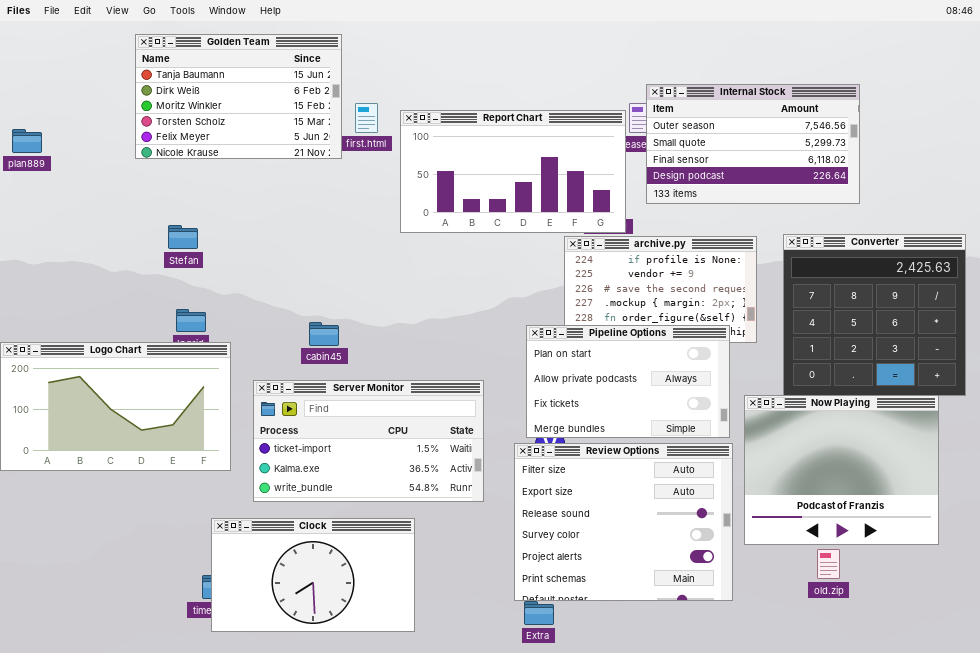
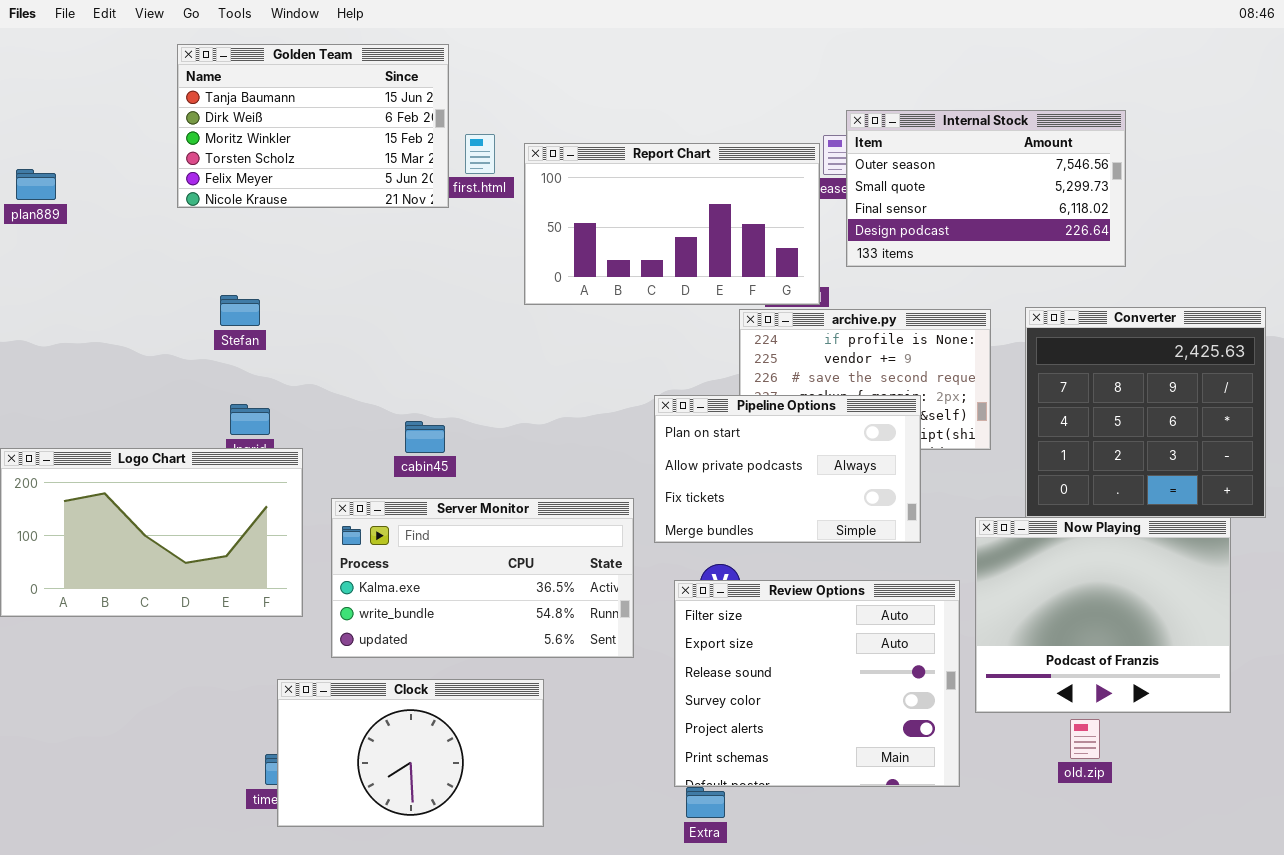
Pipeline Options: [526,325,730,438] -> [654,395,921,543], moved
Server Monitor: [253,380,484,502] -> [331,498,634,658], scrolled down 1 row

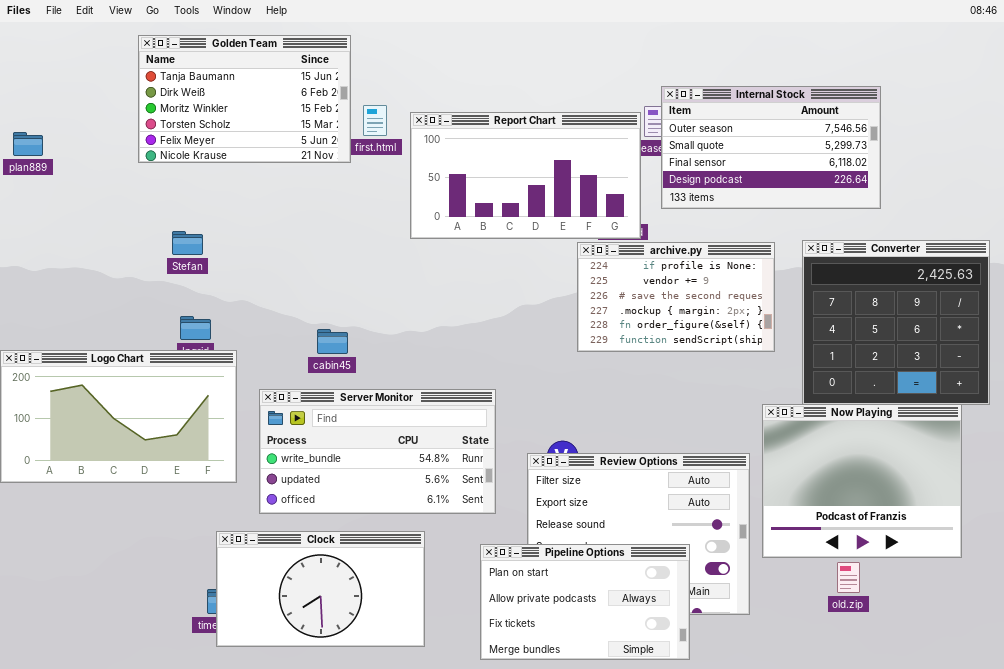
Pipeline Options: [654,395,921,543] -> [480,544,690,660], moved
Server Monitor: [331,498,634,658] -> [259,389,496,514], scrolled down 1 row

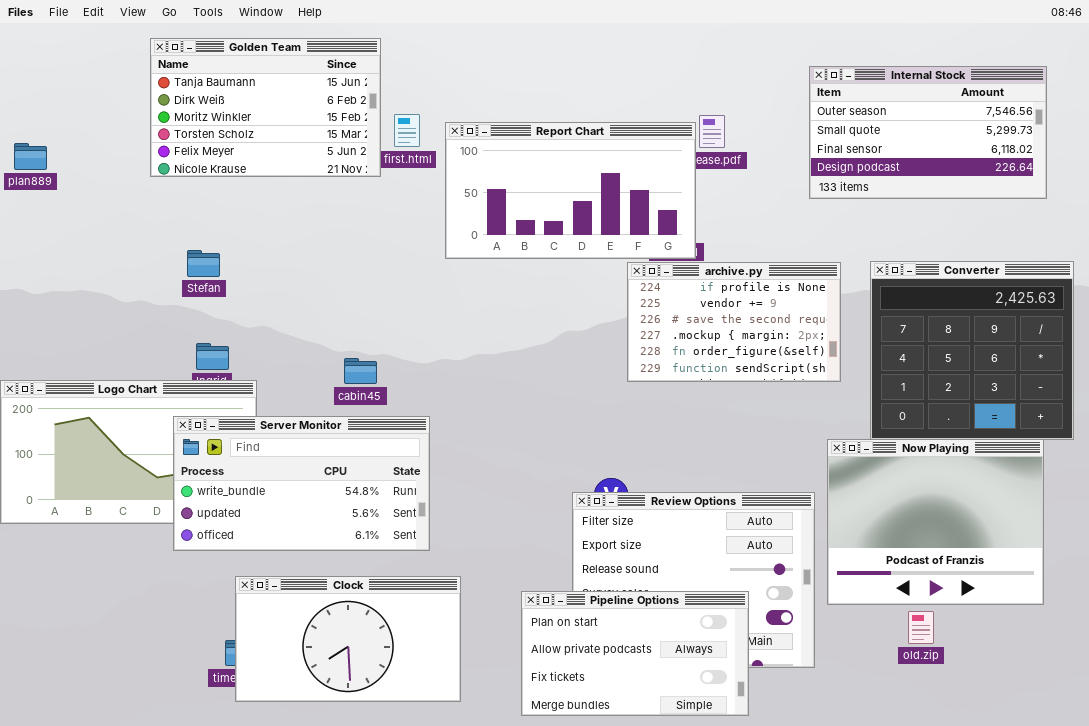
Internal Stock: [661,86,881,209] -> [809,66,1047,199], moved
Server Monitor: [259,389,496,514] -> [173,416,430,551], moved

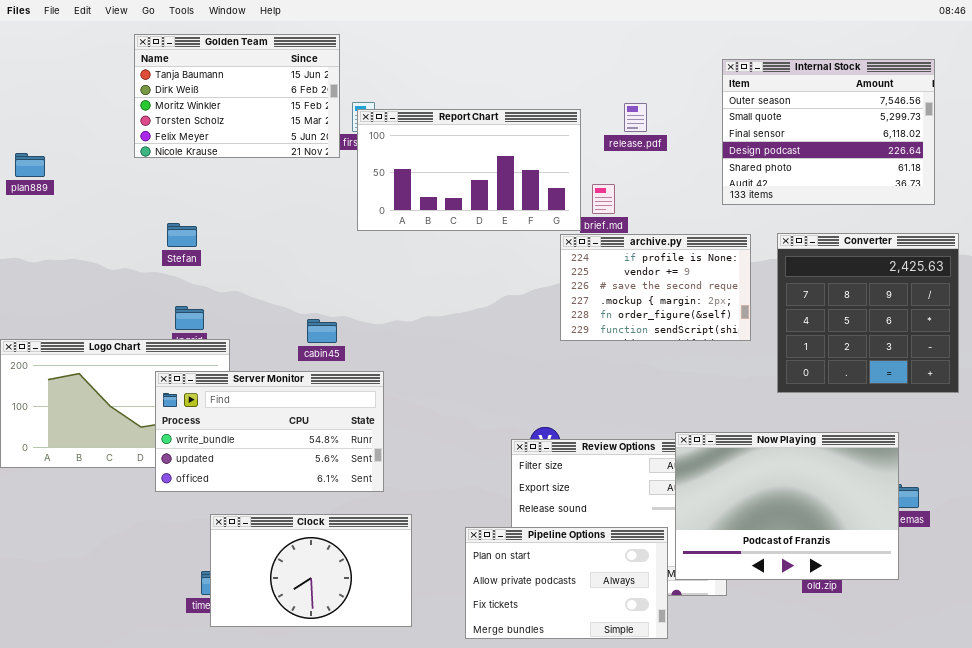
Internal Stock: [809,66,1047,199] -> [722,59,935,205], resized
Report Chart: [445,122,696,259] -> [357,109,581,231], moved
plan889: [14,143,47,170] -> [15,153,45,177], moved
Now Playing: [827,439,1044,605] -> [675,432,899,580], moved, resized

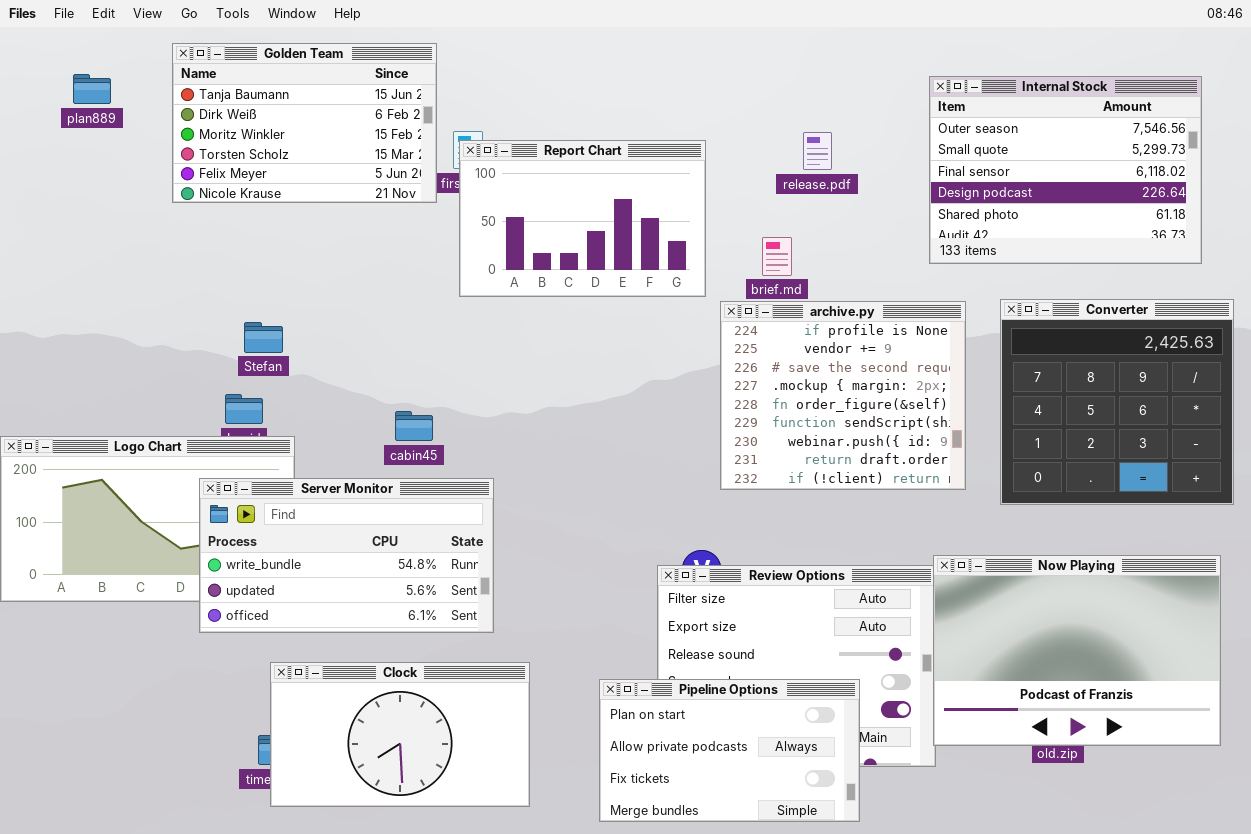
Report Chart: [357,109,581,231] -> [459,140,706,297], resized
plan889: [15,153,45,177] -> [73,74,111,104], moved
Stefan: [167,223,197,247] -> [244,322,283,353], moved
archive.py: [560,234,751,341] -> [720,301,966,490], resized
Now Playing: [675,432,899,580] -> [933,555,1221,746], moved

